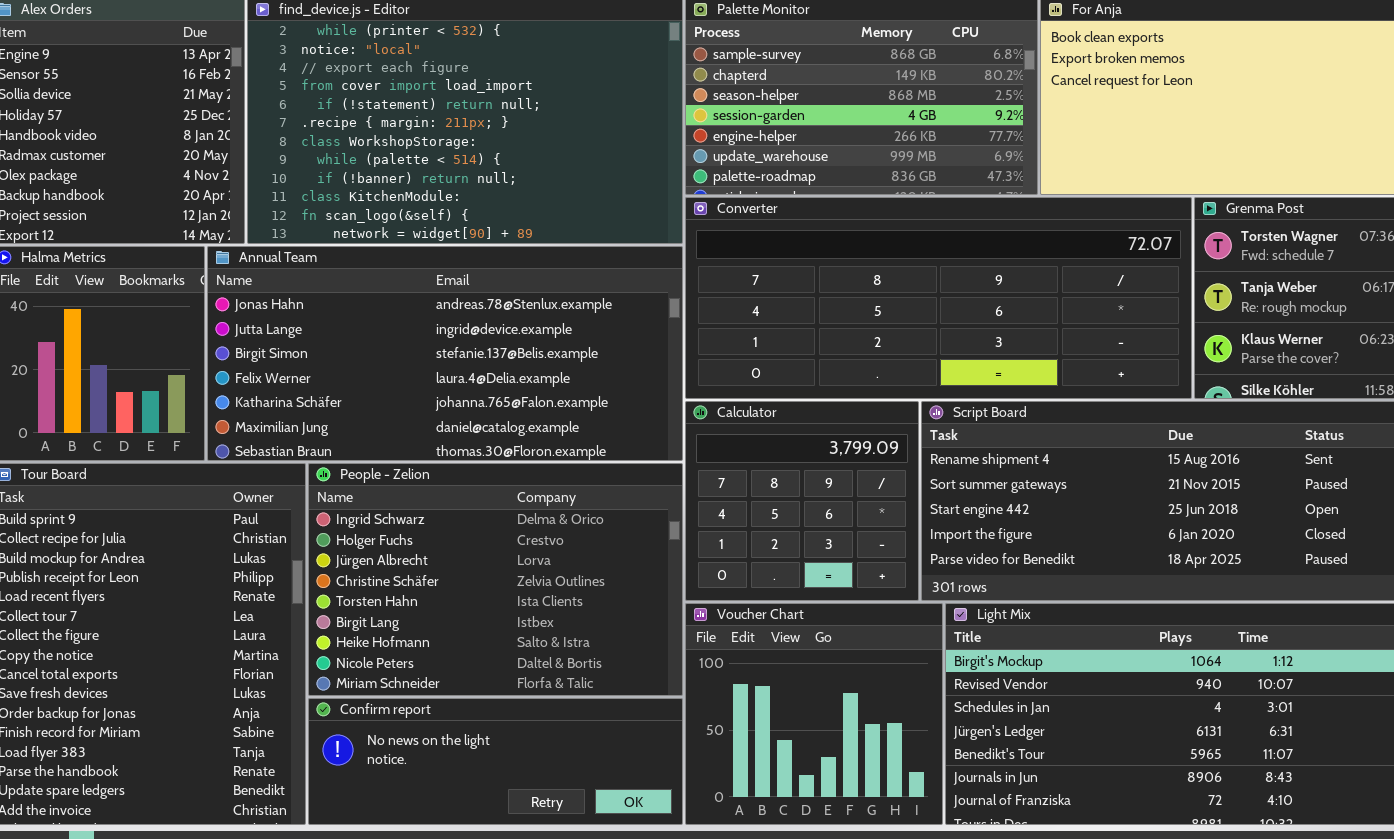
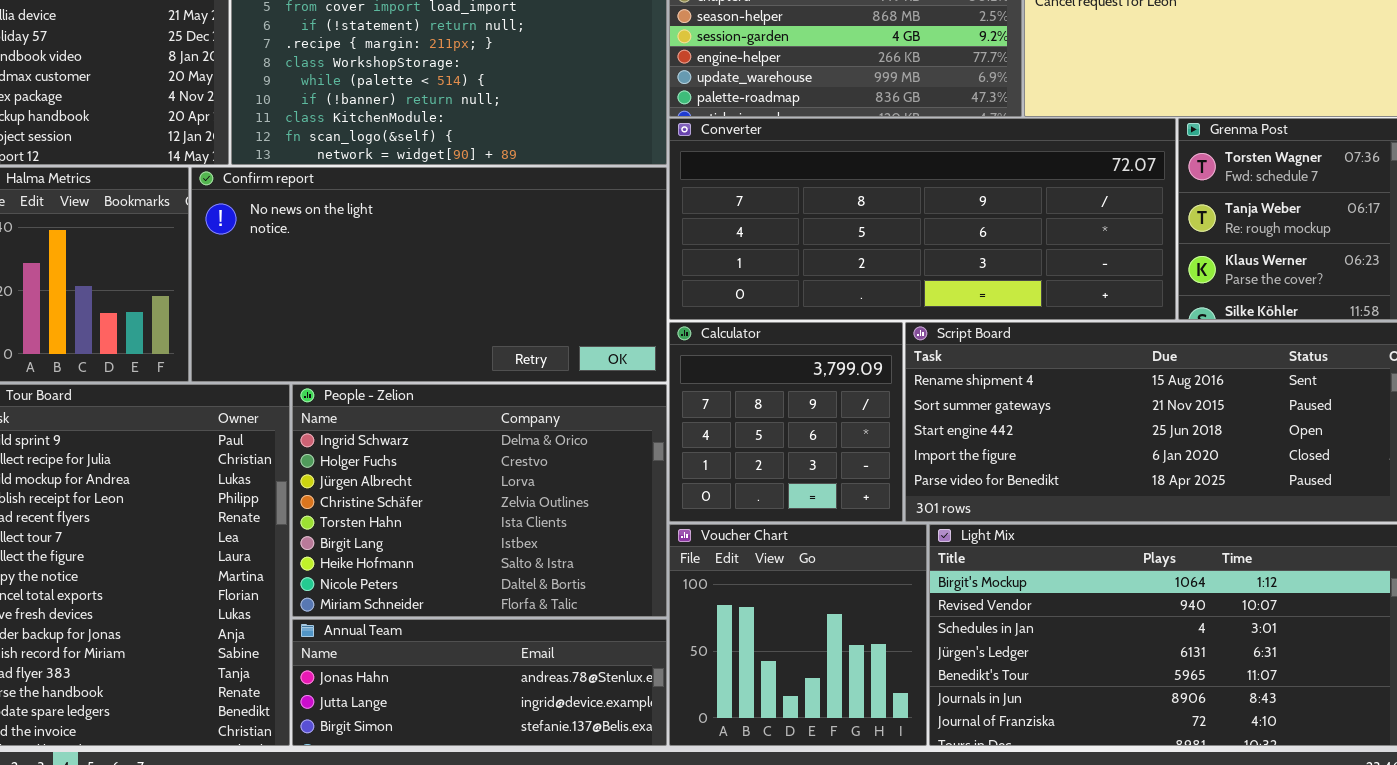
Annual Team: [207,246,683,461] -> [292,619,667,746], moved, resized
Confirm report: [308,698,683,825] -> [191,167,667,382], moved, resized

